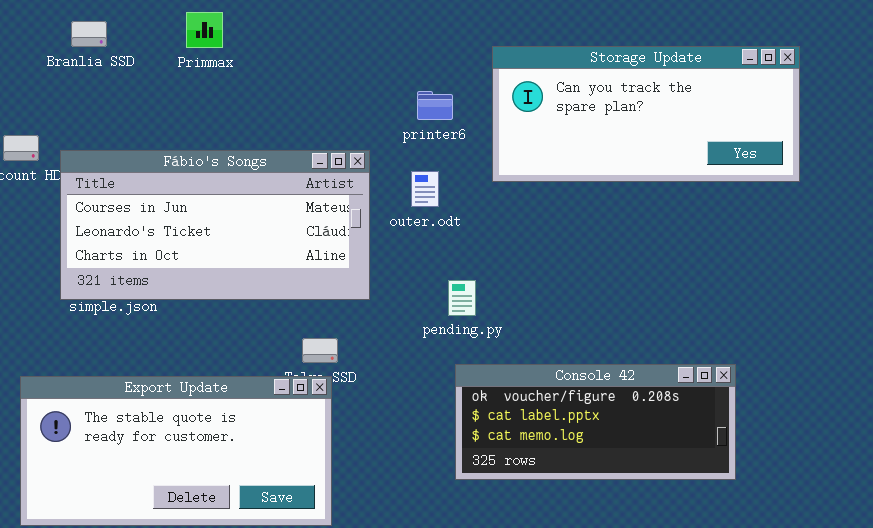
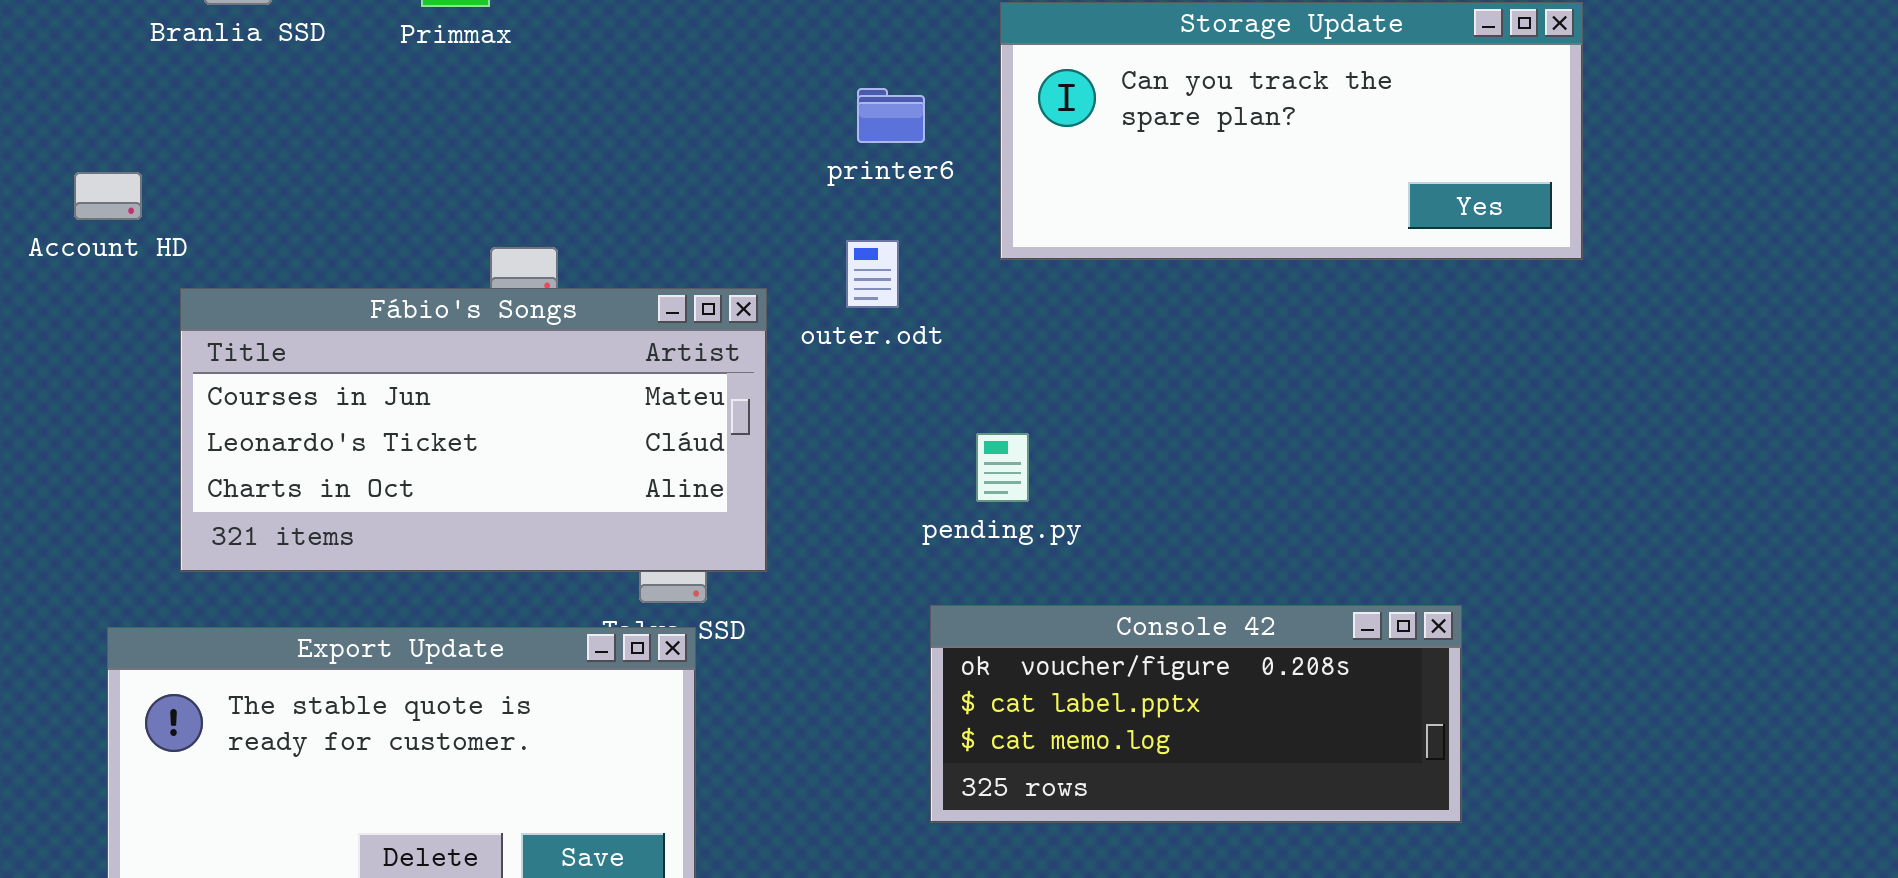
Fábio's Songs: [60,150,370,300] -> [180,288,767,572], moved
pending.py: [448,280,476,316] -> [976,433,1029,502], moved

